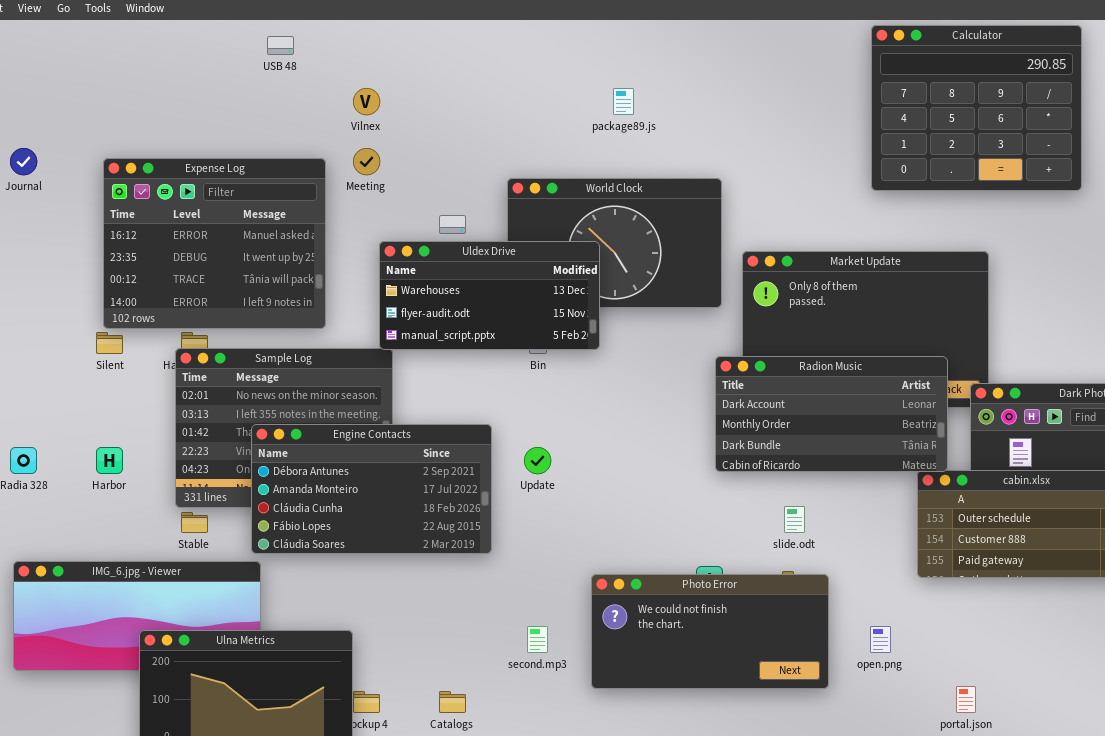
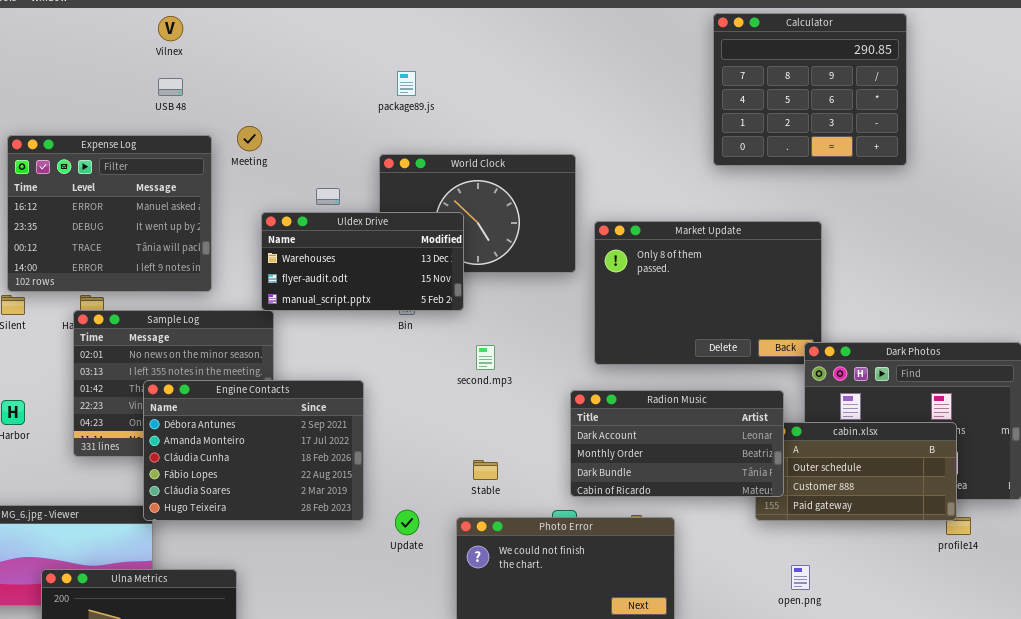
USB 48: [267,36,294,55] -> [158,78,183,96], moved
Vilnex: [353,88,380,115] -> [158,16,183,41], moved
package89.js: [613,88,634,115] -> [397,71,416,96], moved
Radion Music: [715,356,948,472] -> [570,390,784,497], moved
Engine Contacts: [251,424,492,554] -> [143,380,364,521], resized
Update: [524,447,551,474] -> [395,510,419,535], moved
Stable: [181,512,208,533] -> [473,460,498,480], moved
second.mp3: [527,626,548,653] -> [476,345,495,370], moved
open.png: [870,626,891,653] -> [791,565,810,590], moved

